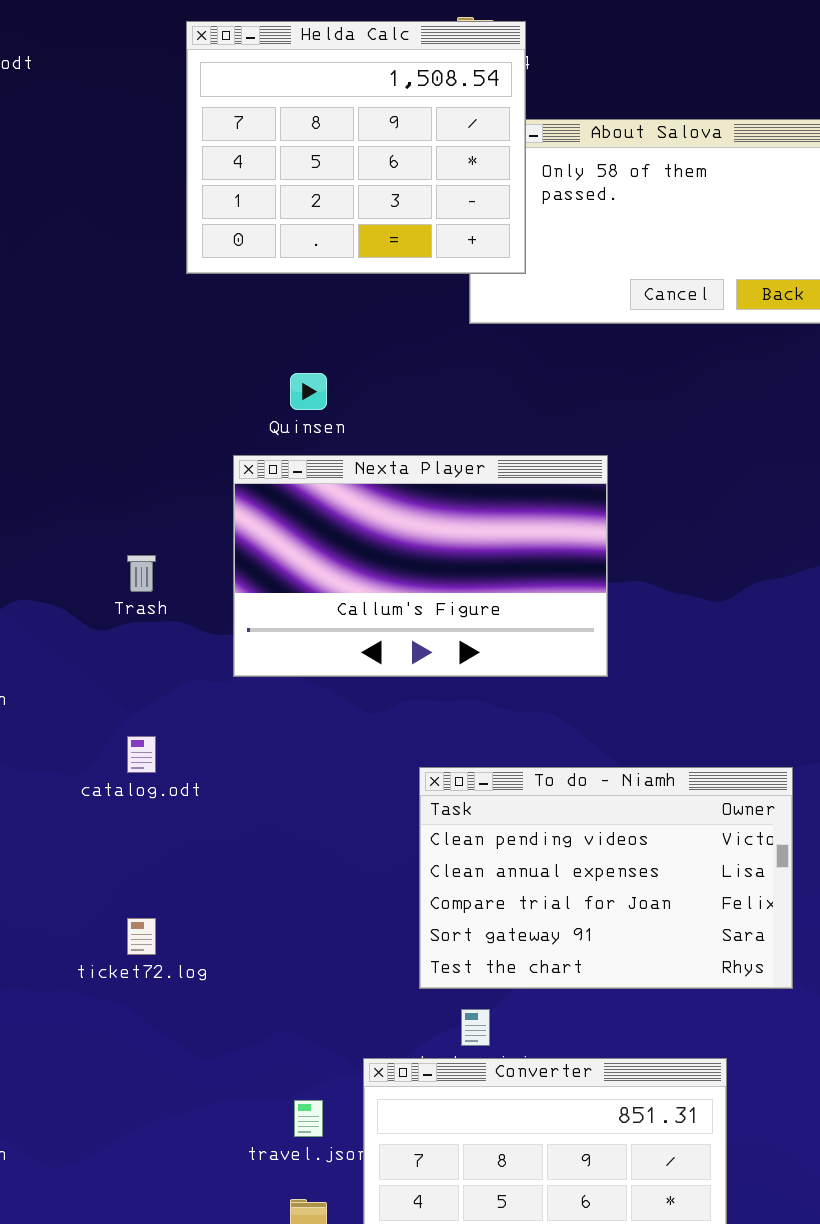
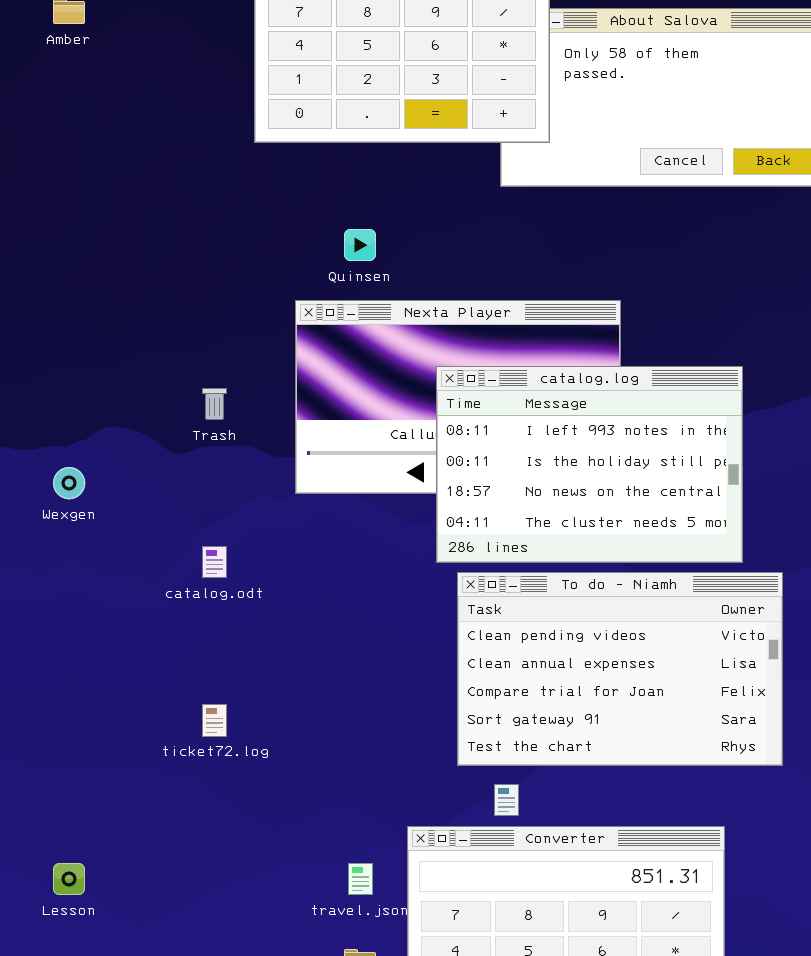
catalog.log: none -> [436,366,743,563], opened

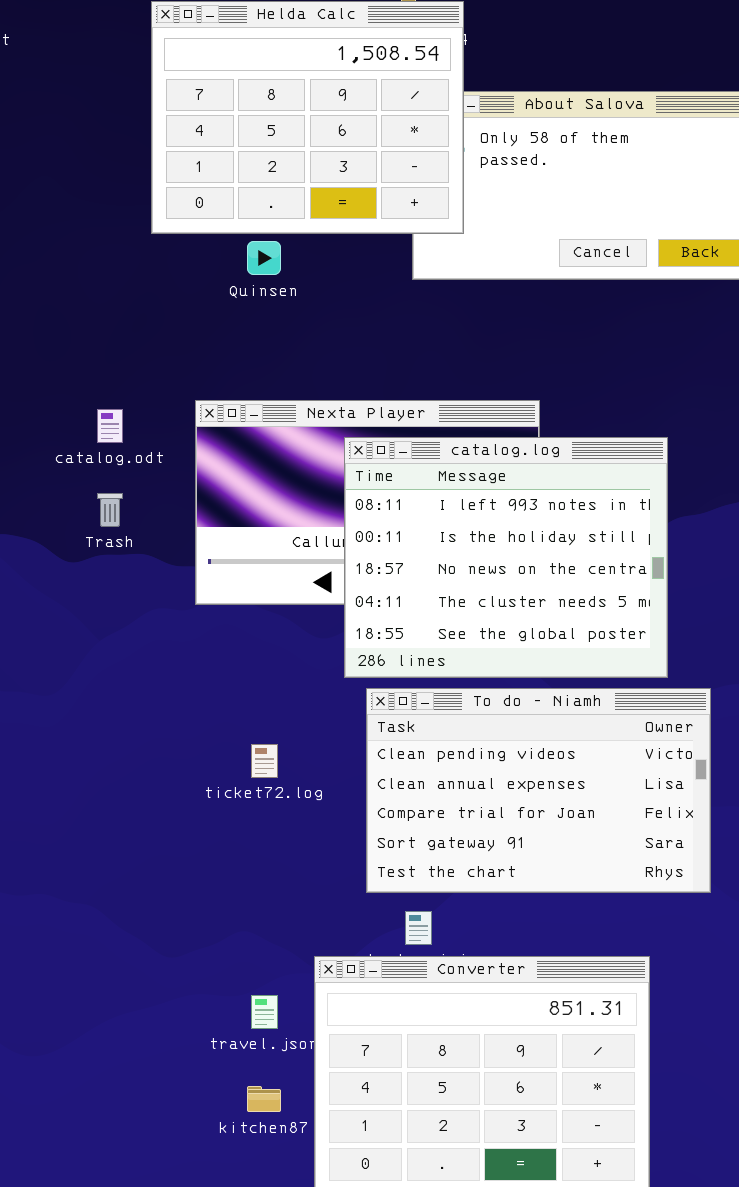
Quinsen: [344,229,376,261] -> [247,241,281,275], moved
catalog.log: [436,366,743,563] -> [344,437,668,678], resized
catalog.odt: [202,546,227,578] -> [97,409,123,443], moved
ticket72.log: [202,704,227,737] -> [251,744,278,778], moved

